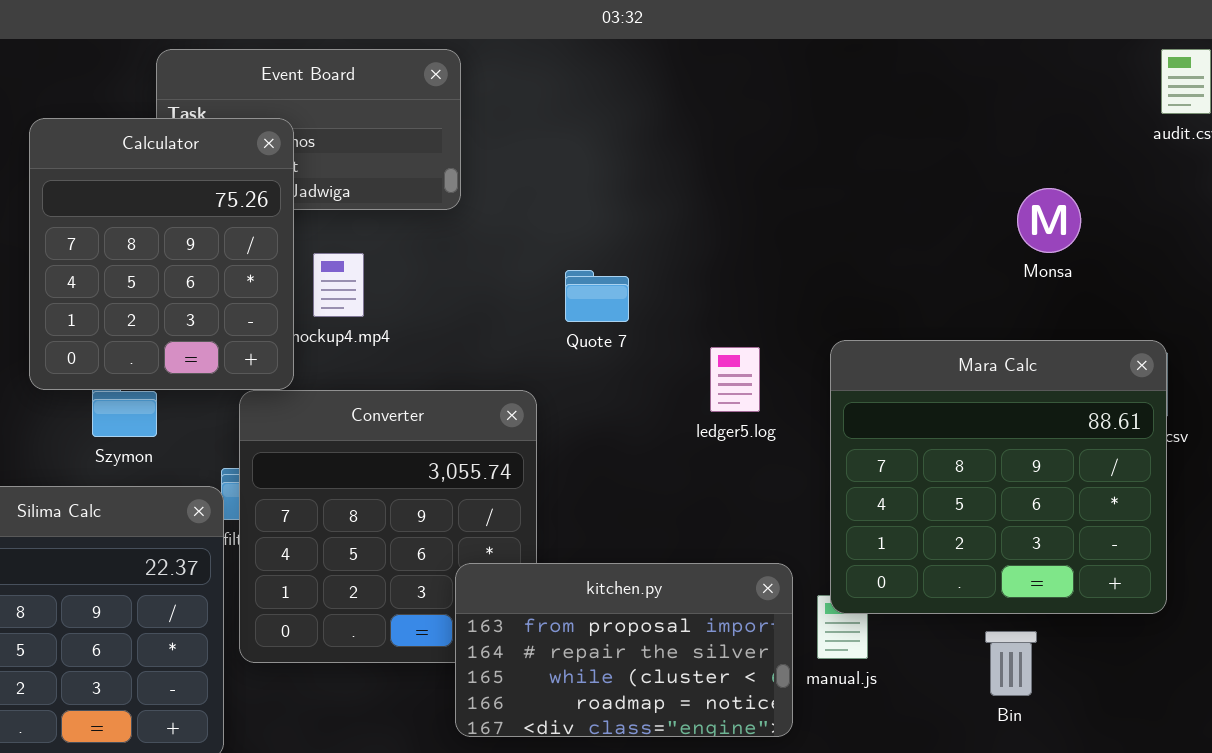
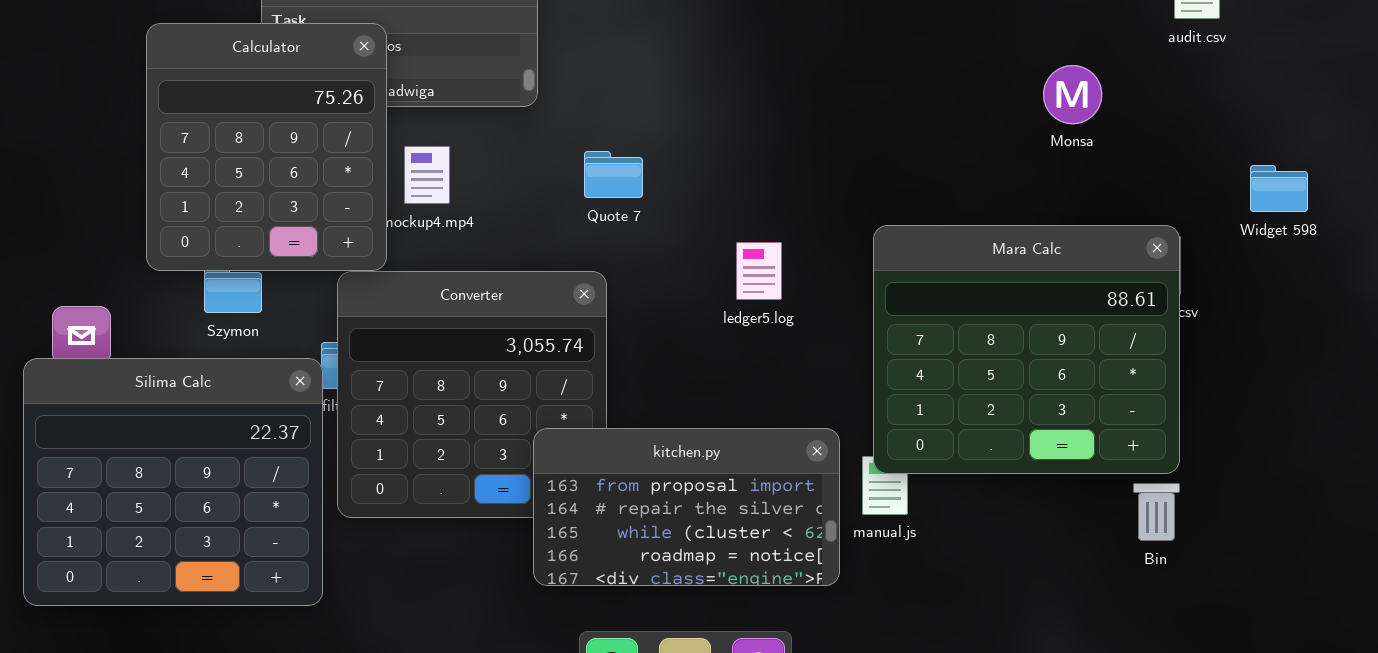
Monsa: [1017,188,1081,253] -> [1043,65,1102,124], moved
Quote 7: [565,270,629,322] -> [584,151,643,198], moved
ledger5.log: [710,347,760,412] -> [736,242,782,300], moved
Bin: [985,631,1037,696] -> [1133,483,1180,541], moved

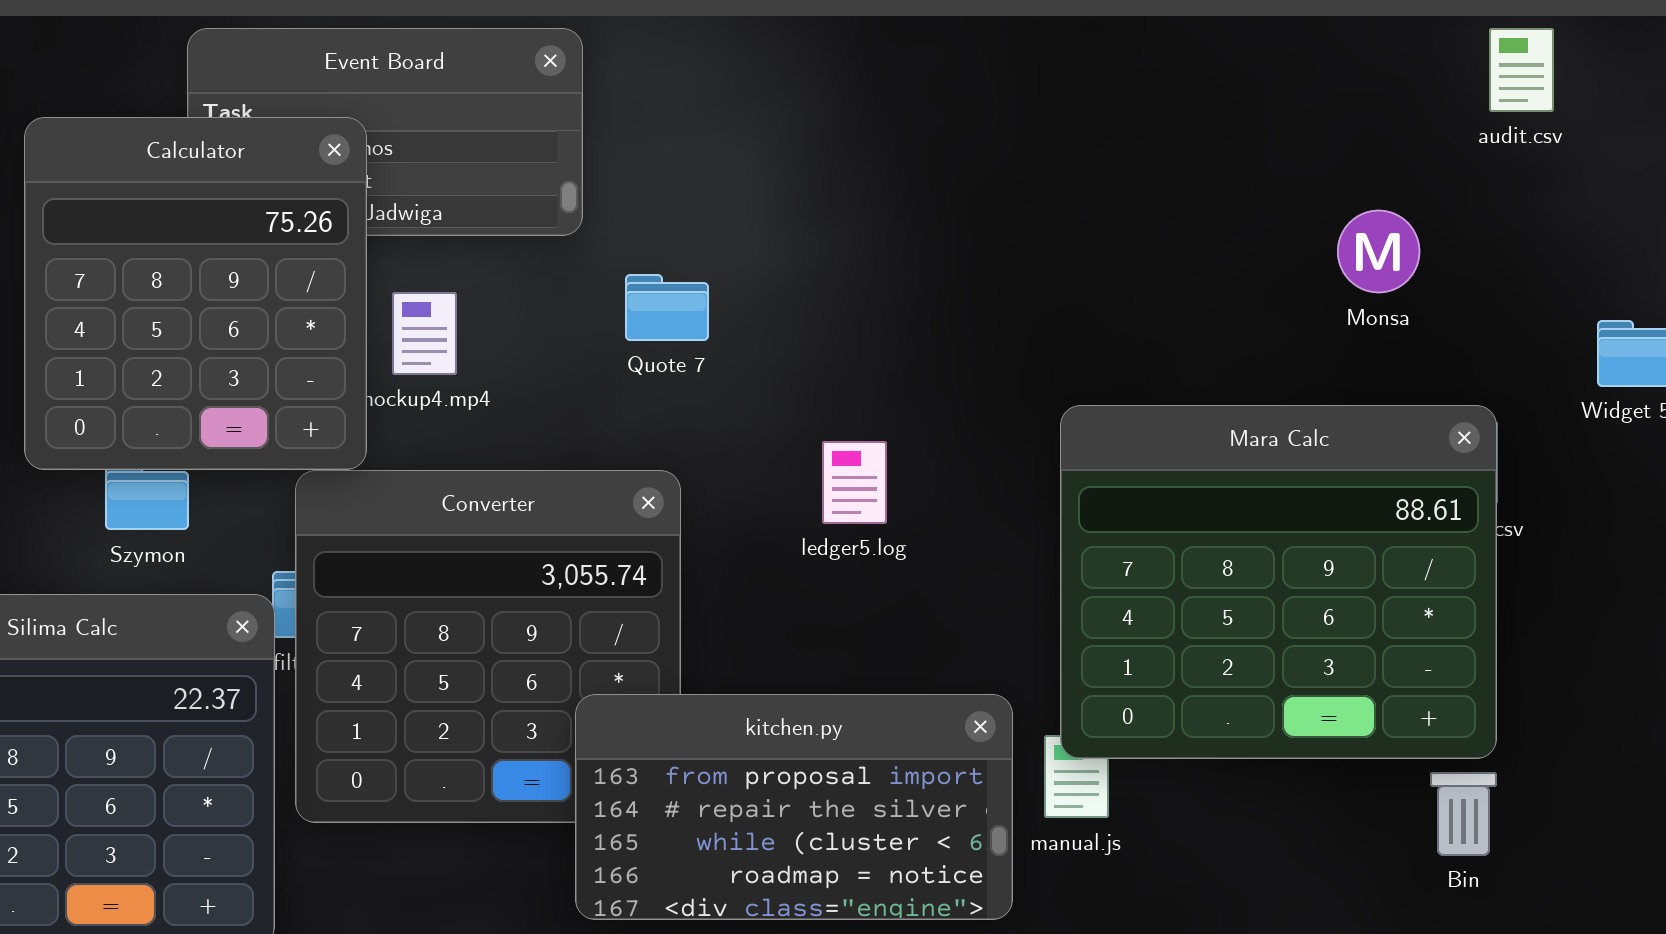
Monsa: [1043,65,1102,124] -> [1337,210,1420,293], moved
Quote 7: [584,151,643,198] -> [625,274,709,341], moved
ledger5.log: [736,242,782,300] -> [822,441,887,524], moved

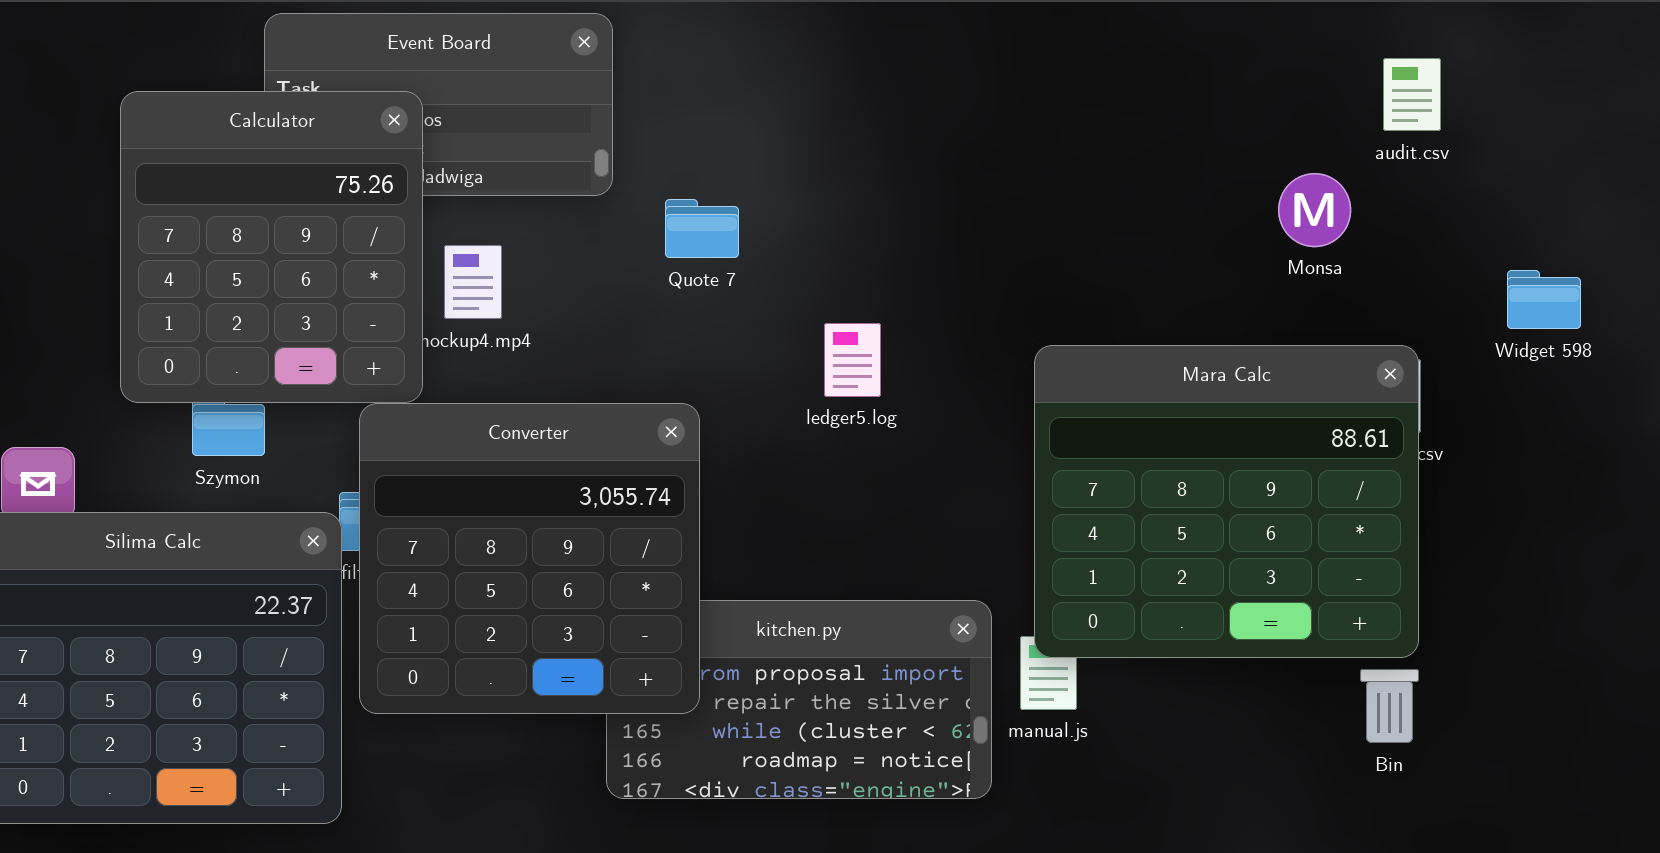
audit.csv: [1489,28,1554,112] -> [1383,58,1441,131], moved
Quote 7: [625,274,709,341] -> [665,199,739,258], moved
ledger5.log: [822,441,887,524] -> [824,323,881,397], moved
Converter: [295,470,681,823] -> [359,403,700,714], raised

